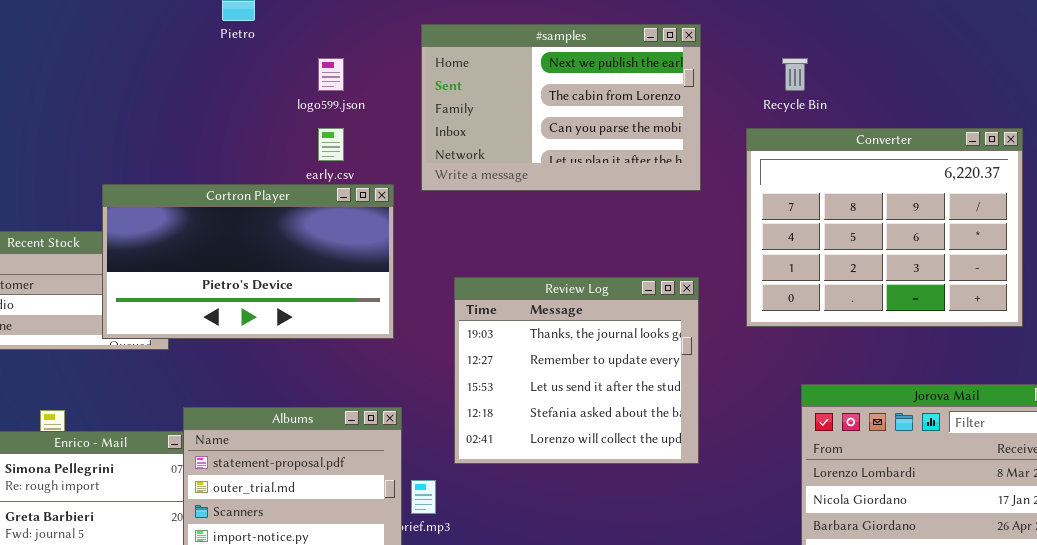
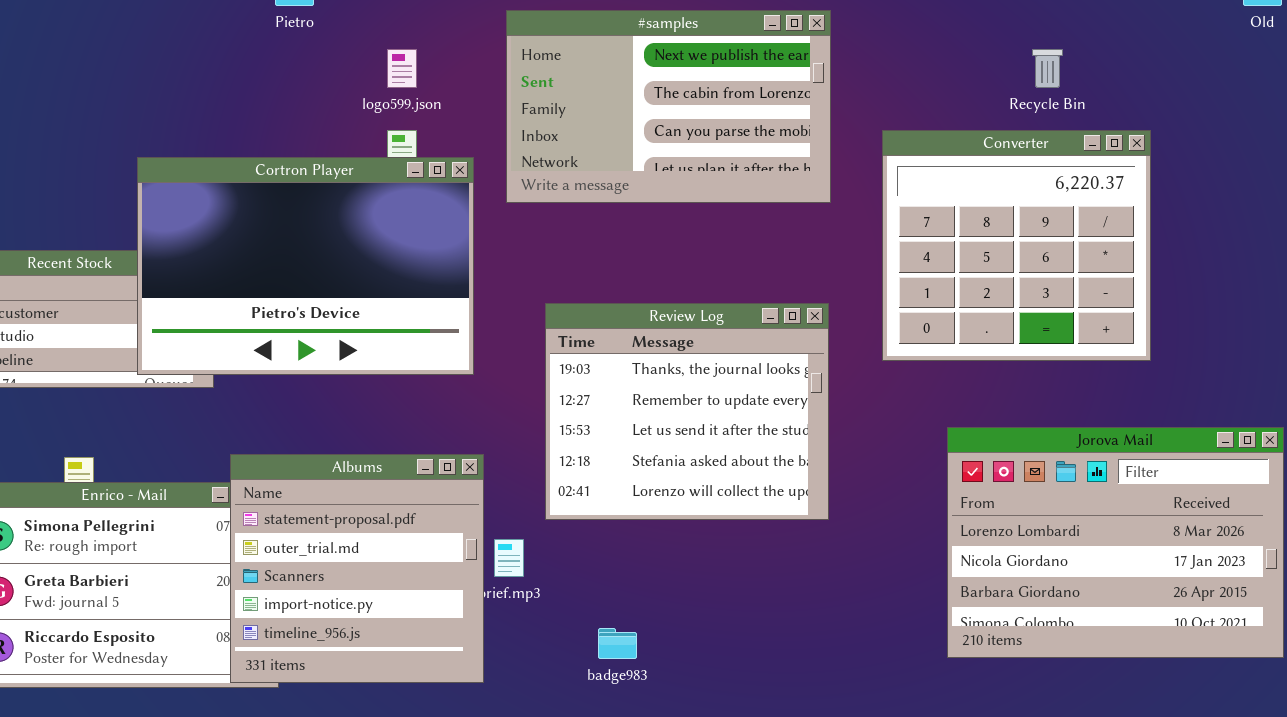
Recycle Bin: [782,58,808,91] -> [1032,49,1063,88], moved
Converter: [746,128,1023,327] -> [882,130,1151,361], resized
Cortron Player: [102,184,394,339] -> [137,157,474,375], resized

